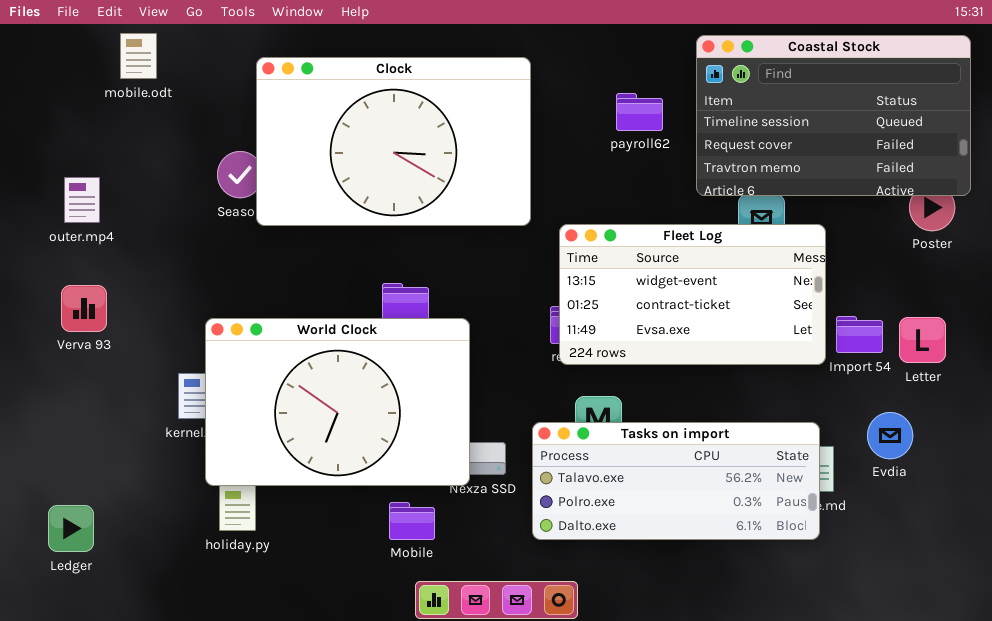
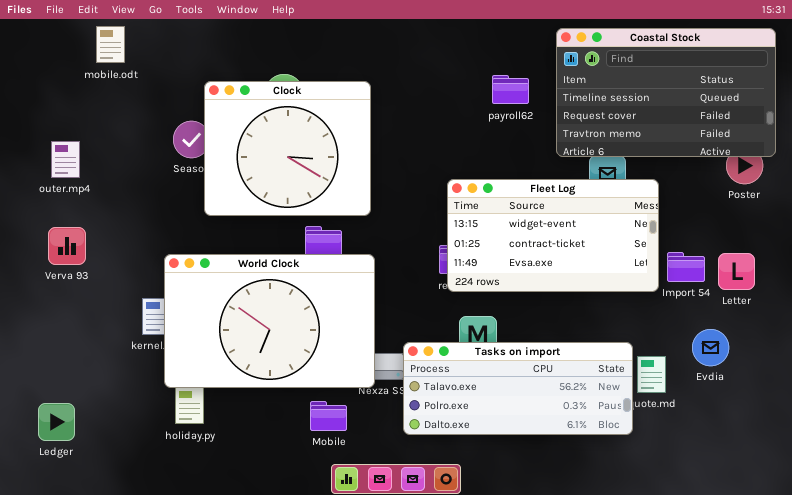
Clock: [256,57,531,226] -> [204,81,371,216], moved, resized
Tasks on import: [532,422,820,540] -> [403,342,633,435], moved

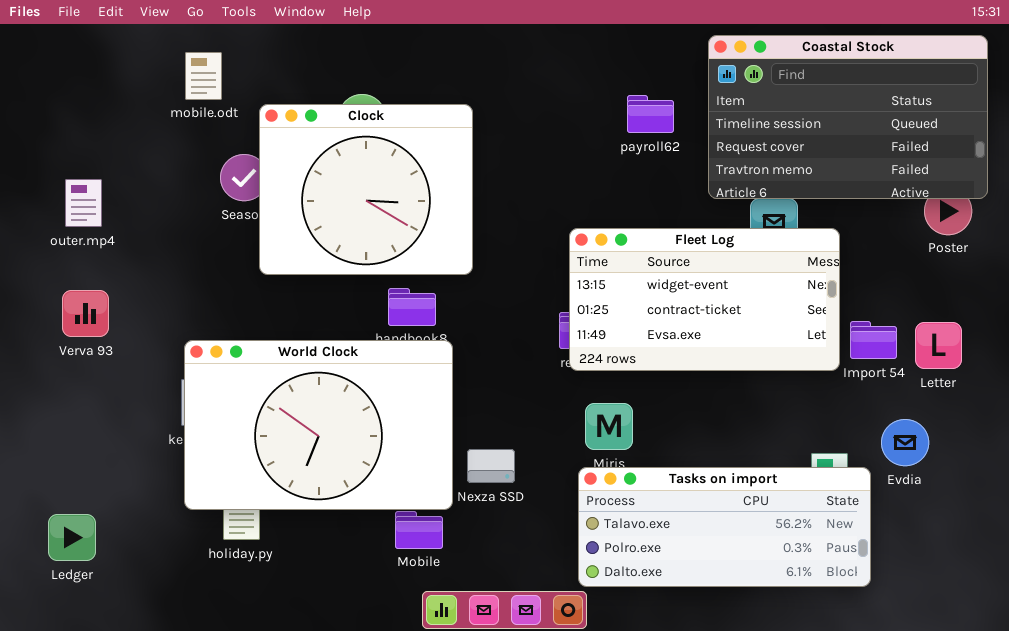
mobile.odt: [96,26,125,63] -> [185,52,222,100], moved
World Clock: [164,254,375,388] -> [184,340,453,510], moved
Tasks on import: [403,342,633,435] -> [578,467,871,587], moved

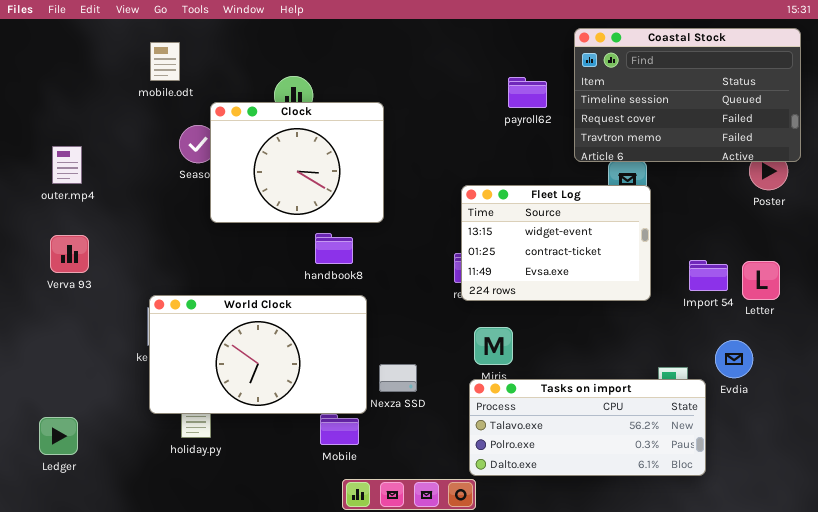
Clock: [259,104,473,275] -> [210,102,384,223], resized
Fleet Log: [569,228,840,371] -> [461,185,651,301], resized
World Clock: [184,340,453,510] -> [149,295,367,414], resized

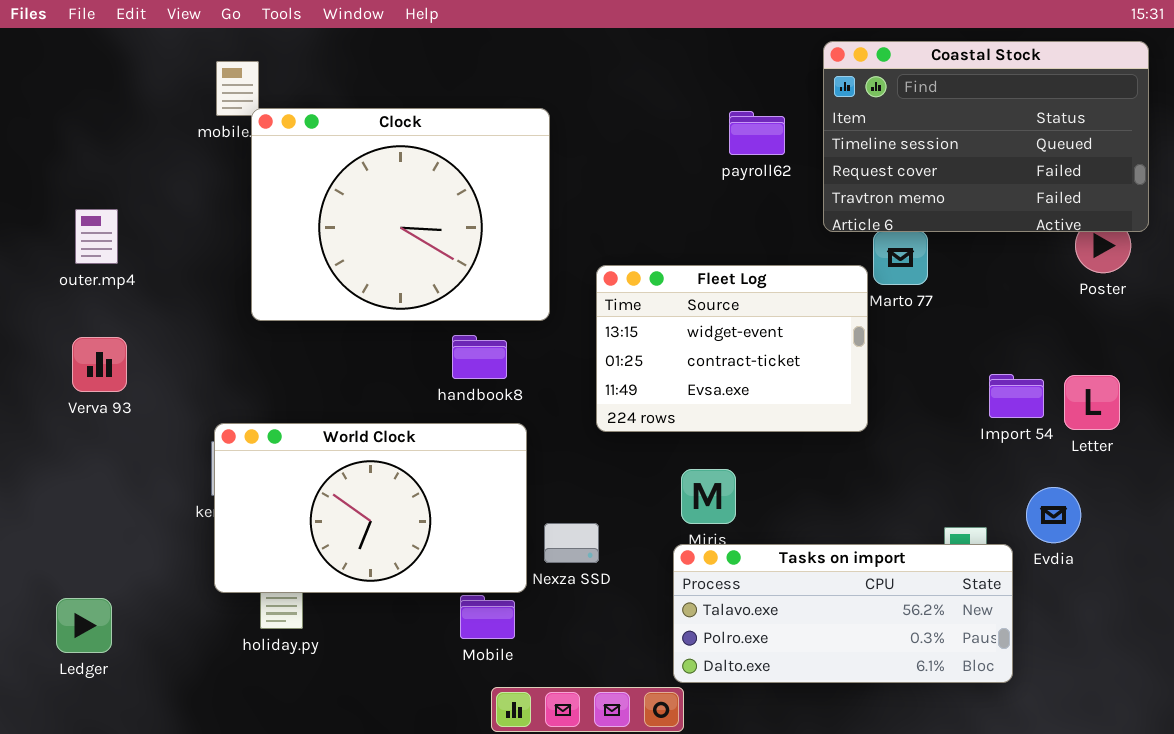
Clock: [210,102,384,223] -> [251,108,550,321], resized
Fleet Log: [461,185,651,301] -> [596,265,868,432], moved

